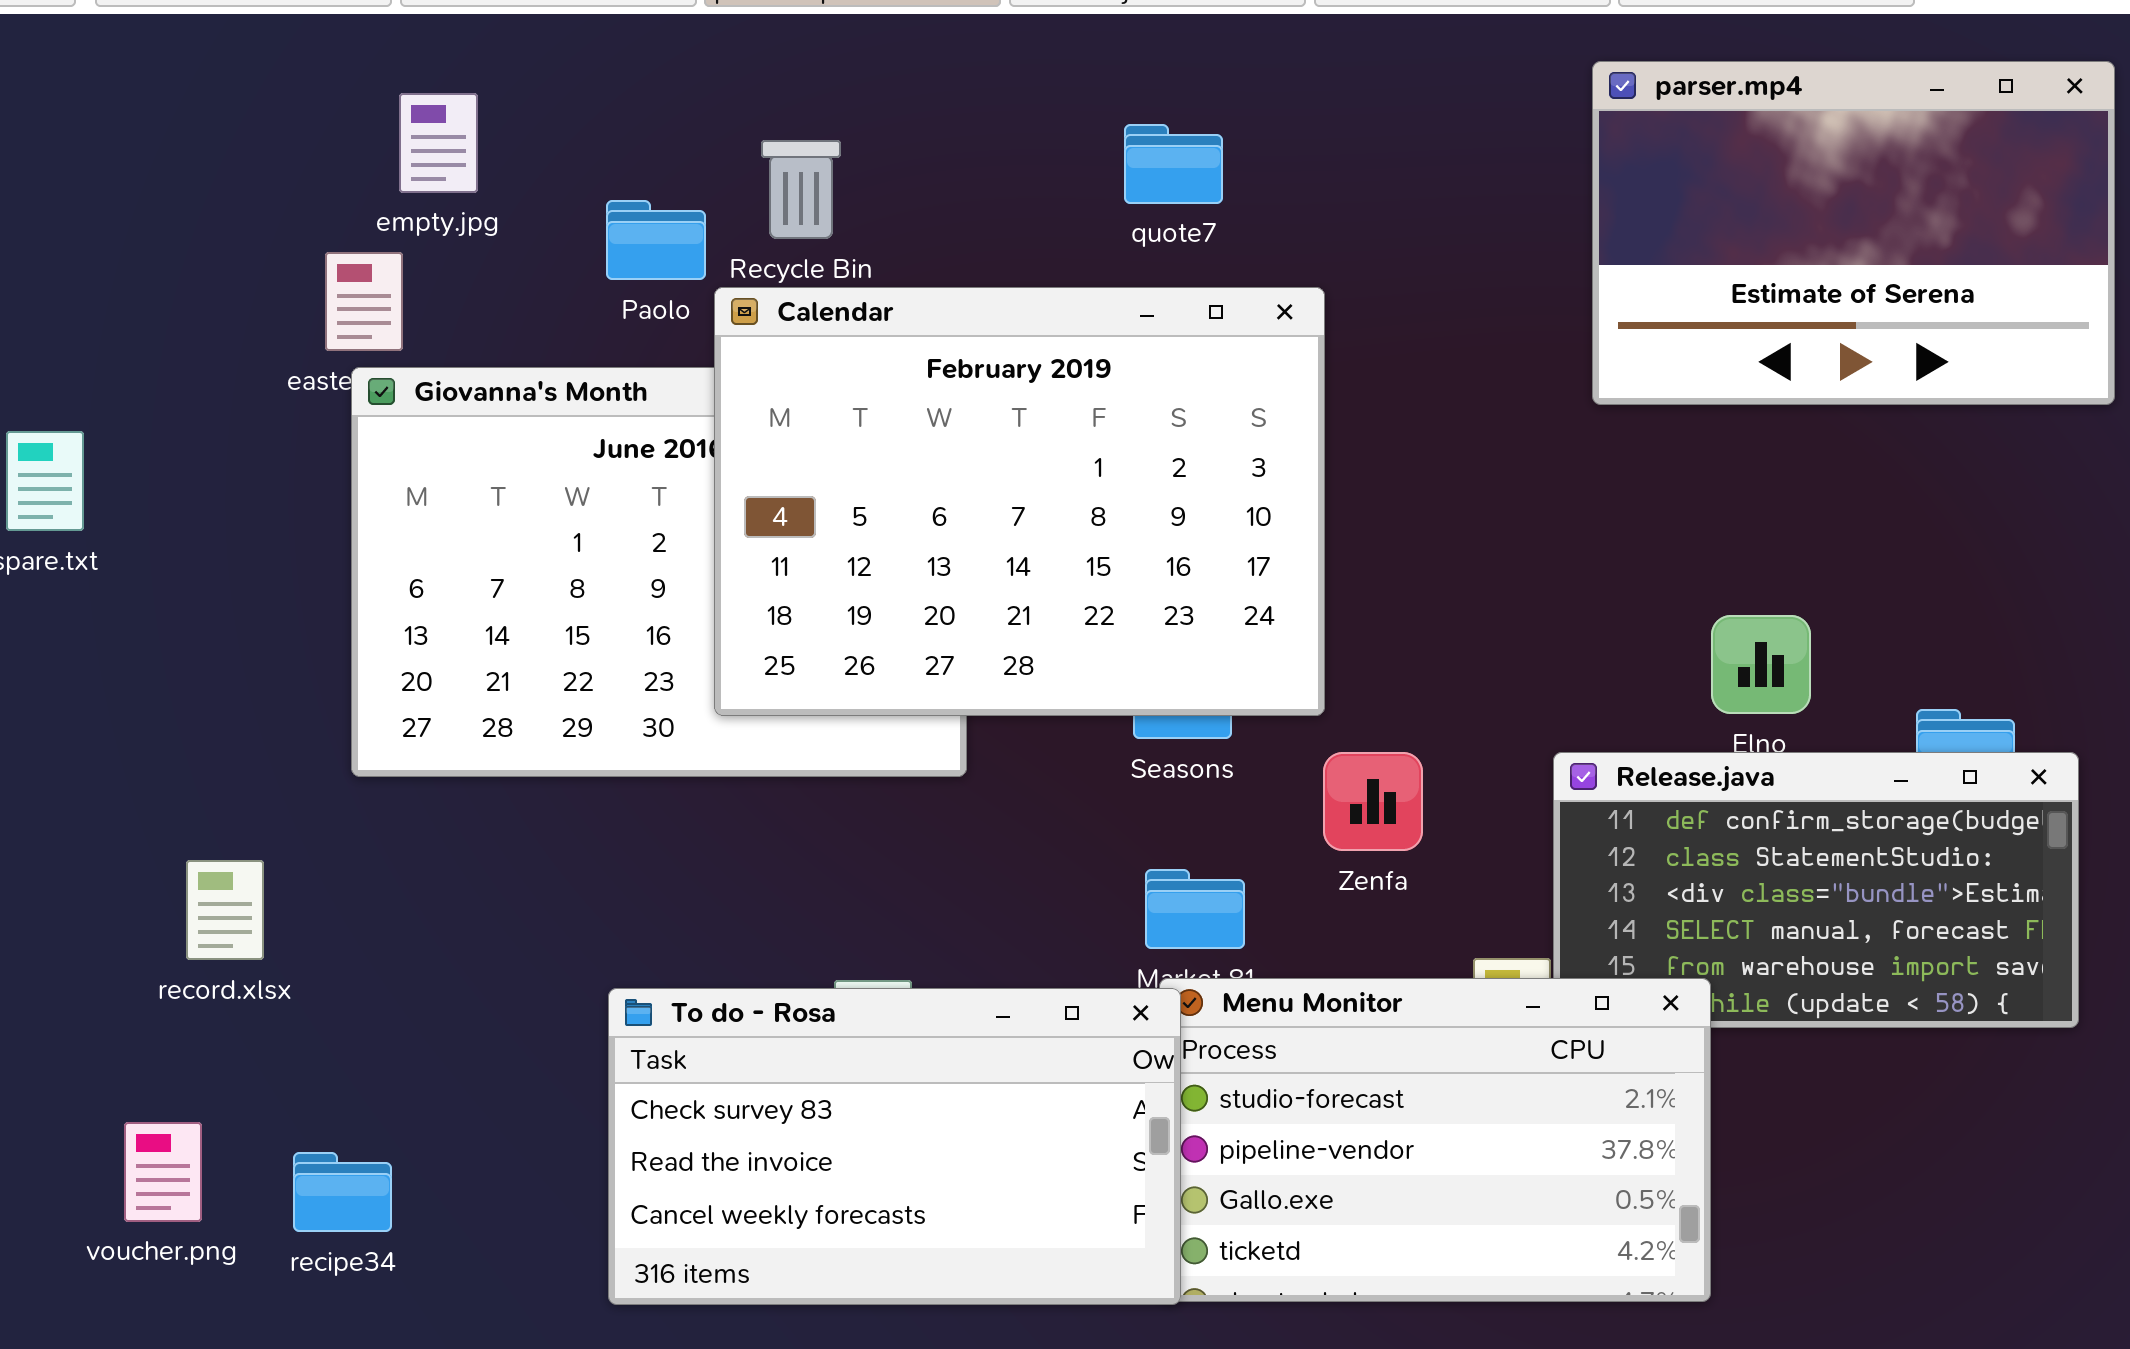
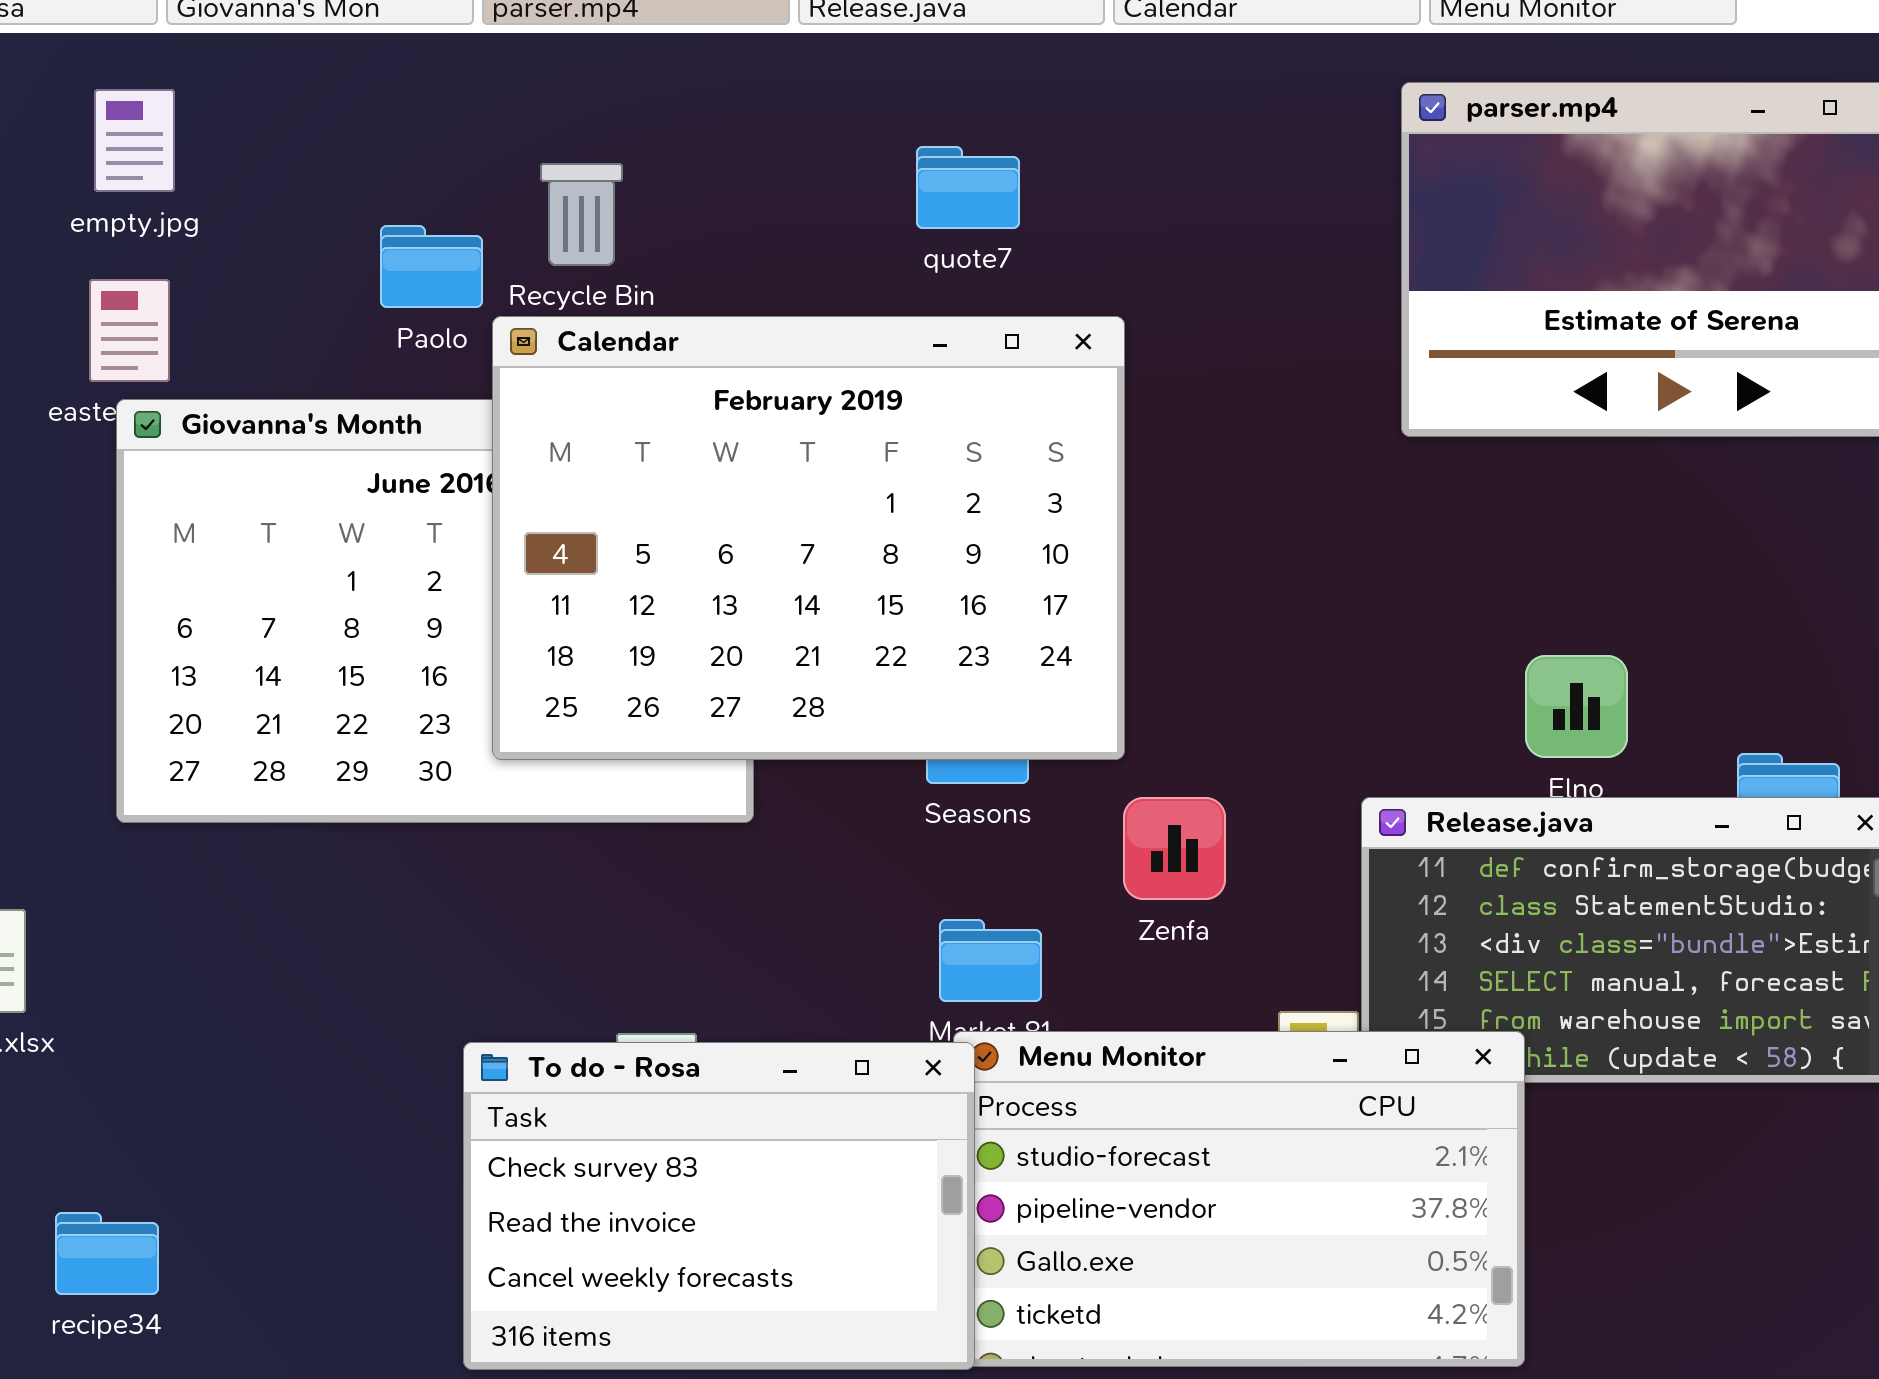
empty.jpg: [399,93,478,193] -> [94,89,175,192], moved
To do - Rosa: [608,988,1181,1305] -> [463,1042,975,1370], resized

